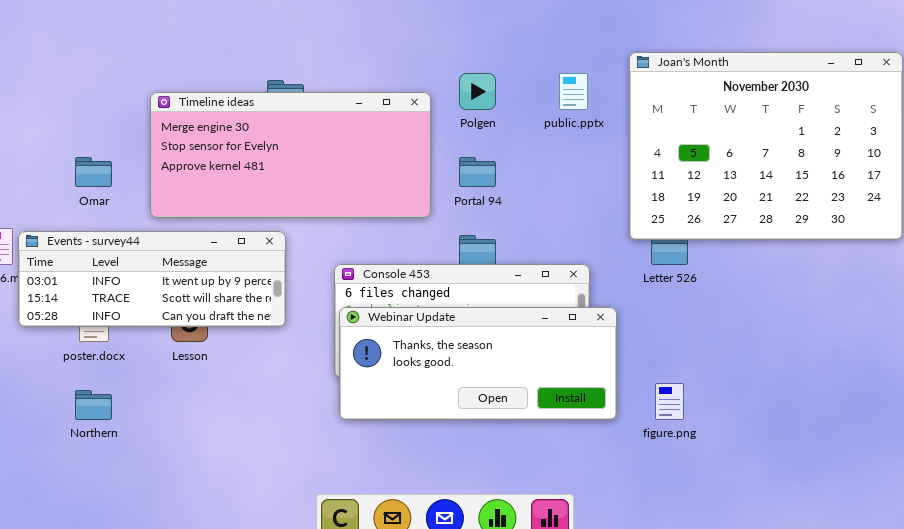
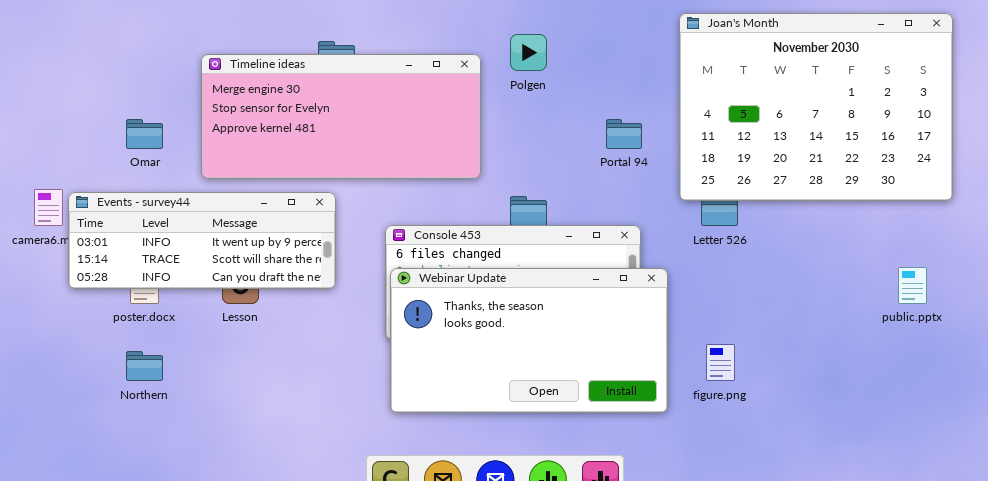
public.pptx: [559,73,588,110] -> [898,267,927,304], moved
Portal 94: [459,157,496,187] -> [606,119,642,149], moved
Webinar Update: [339,307,617,420] -> [390,268,668,413], resized

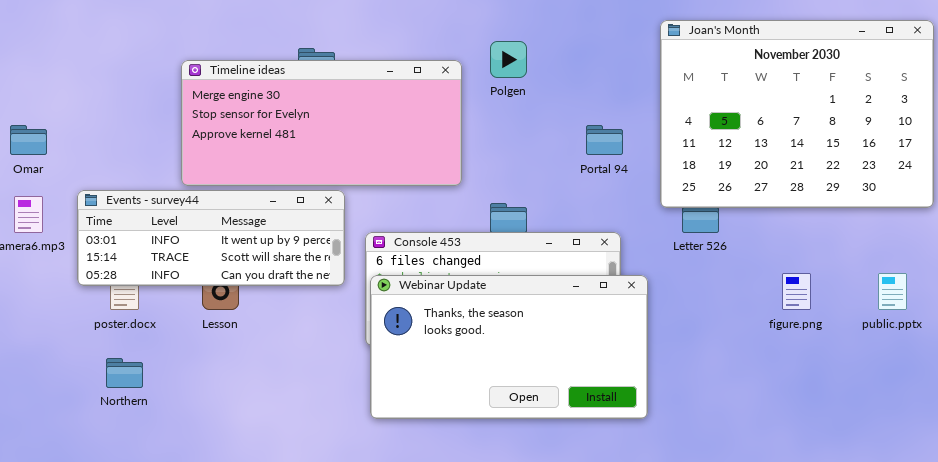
Omar: [126,119,163,149] -> [10,125,47,155], moved
Events - survey44: [68,192,336,289] -> [77,190,345,286], moved
figure.png: [706,344,735,381] -> [782,273,811,310], moved

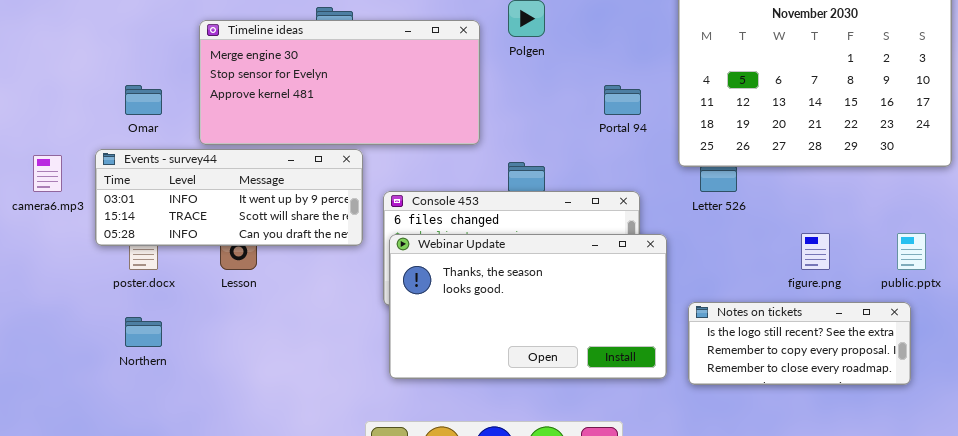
Omar: [10,125,47,155] -> [125,85,162,115], moved
Notes on tickets: none -> [688,302,911,385], opened

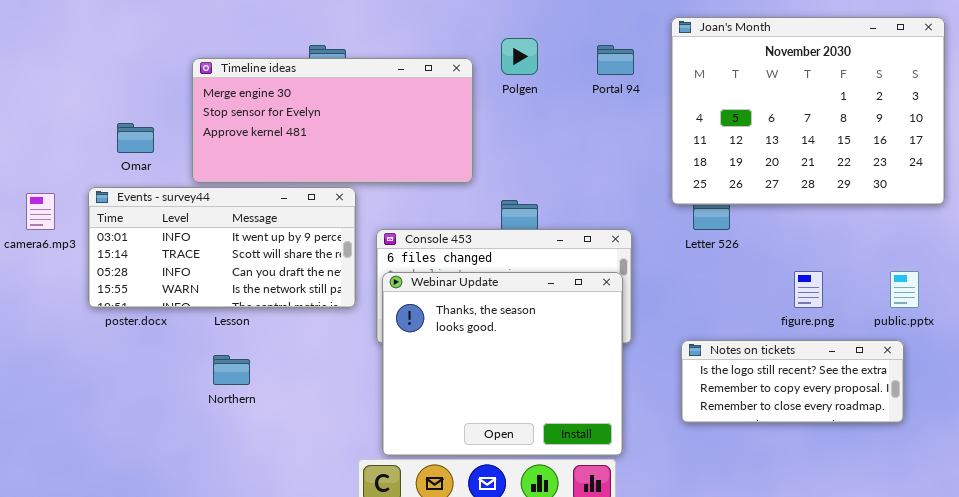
Portal 94: [604,85,641,115] -> [597,45,634,75], moved
Events - survey44: [95,149,363,246] -> [88,187,356,308], resized
Webinar Update: [389,234,667,379] -> [382,272,623,456], resized
Northern: [125,317,162,347] -> [213,355,250,385], moved

